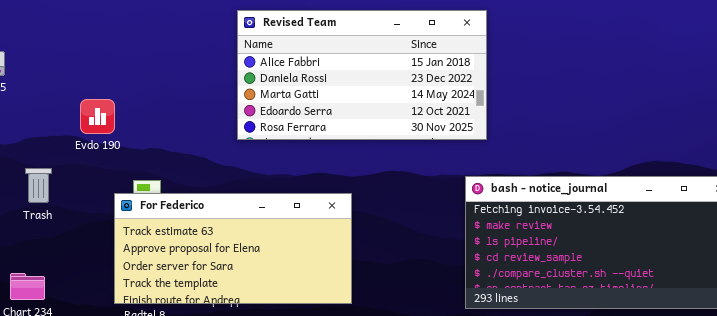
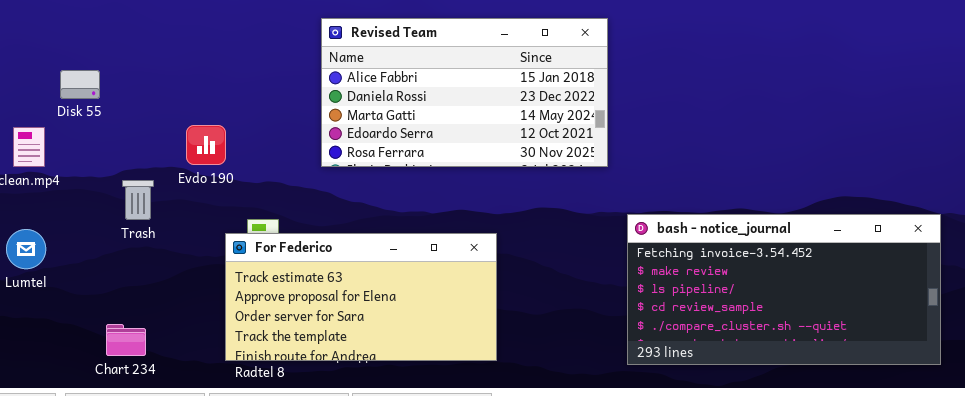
Revised Team: [237,10,487,140] -> [321,18,608,167], moved
Trash: [25,168,52,203] -> [122,180,154,220], moved

